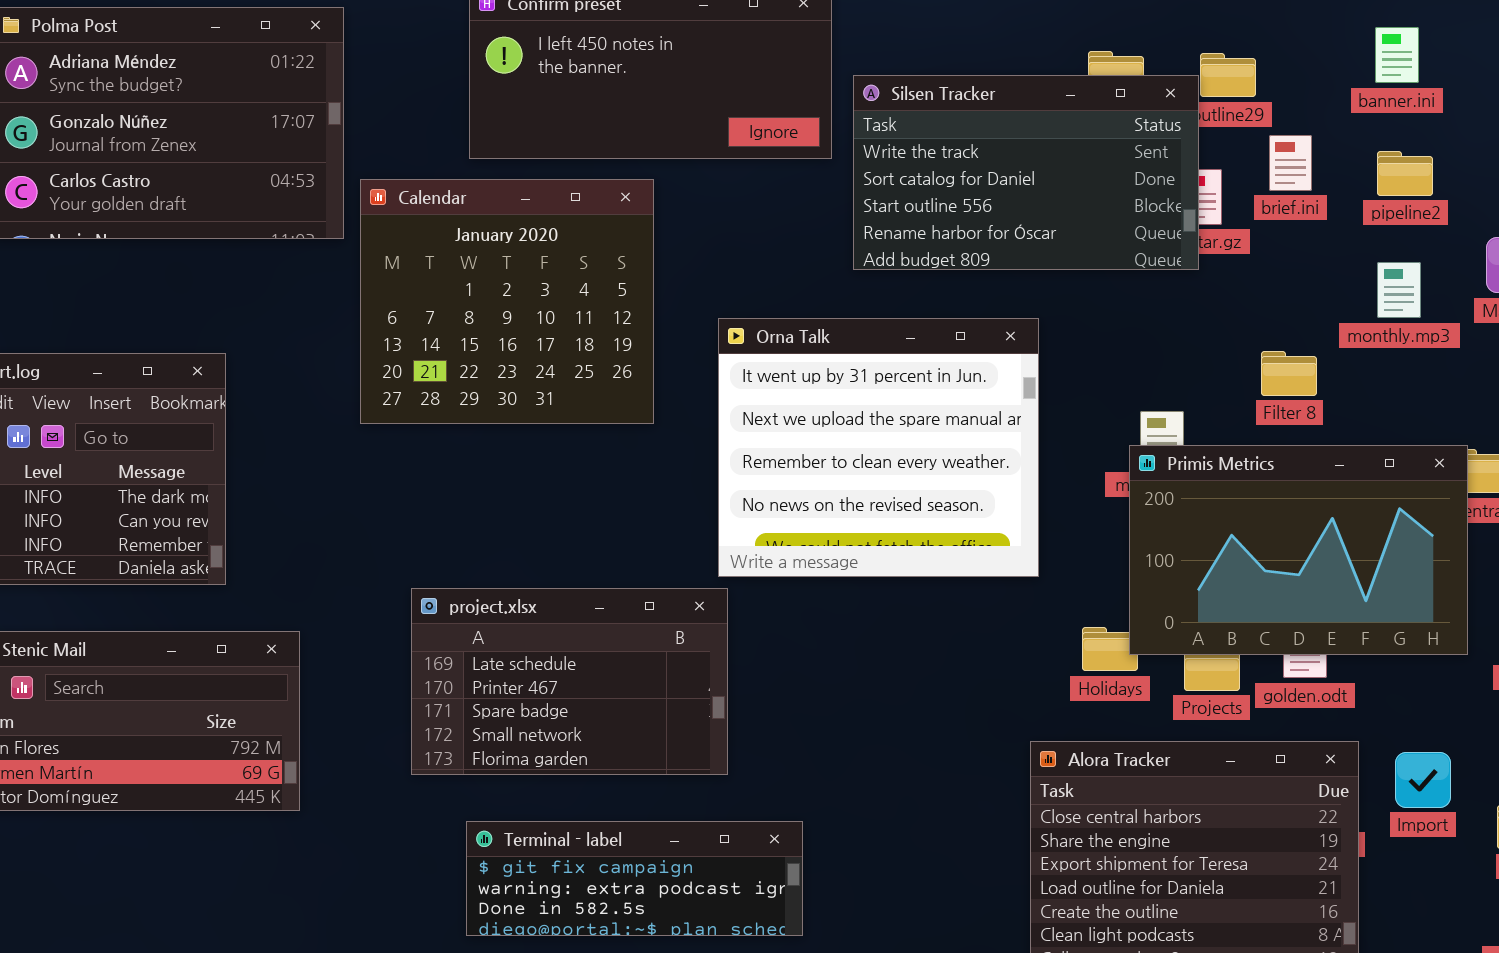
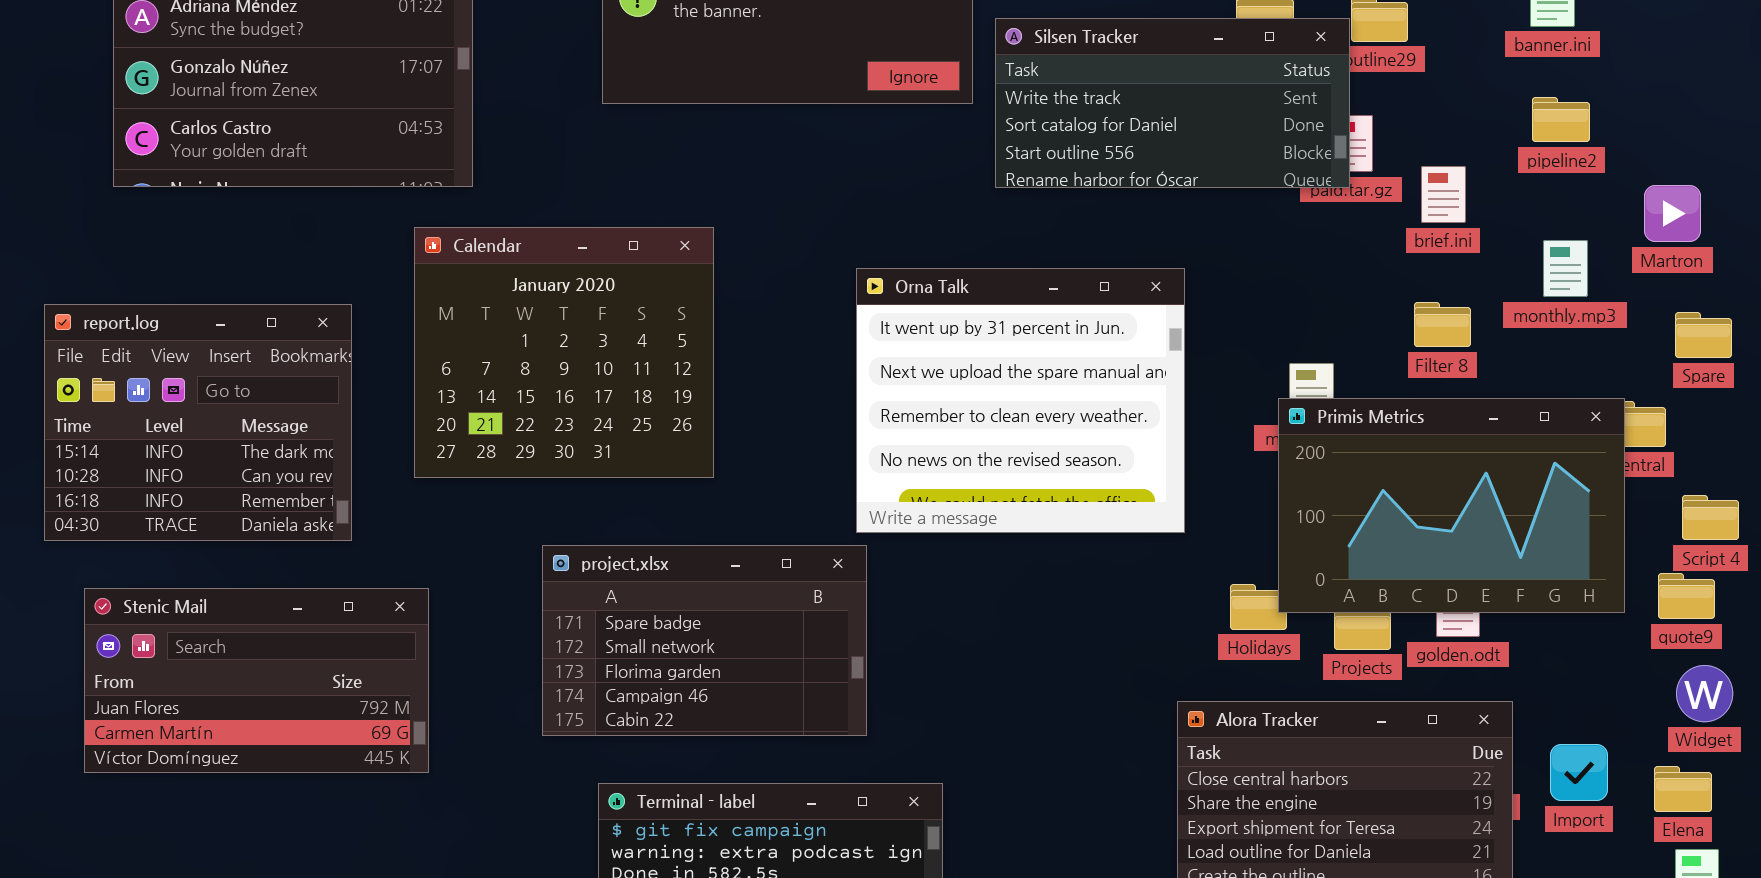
Silsen Tracker: [853,75,1199,270] -> [995,18,1350,188], resized
brief.ini: [1269,135,1312,191] -> [1421,166,1466,223], moved
Calendar: [360,179,654,424] -> [414,227,714,478], moved
monthly.mp3: [1377,262,1421,318] -> [1543,240,1588,297], moved
project.xlsx: [411,588,728,775] -> [542,545,867,736], scrolled down 2 rows
Import: [1395,752,1451,808] -> [1550,744,1608,801], moved

